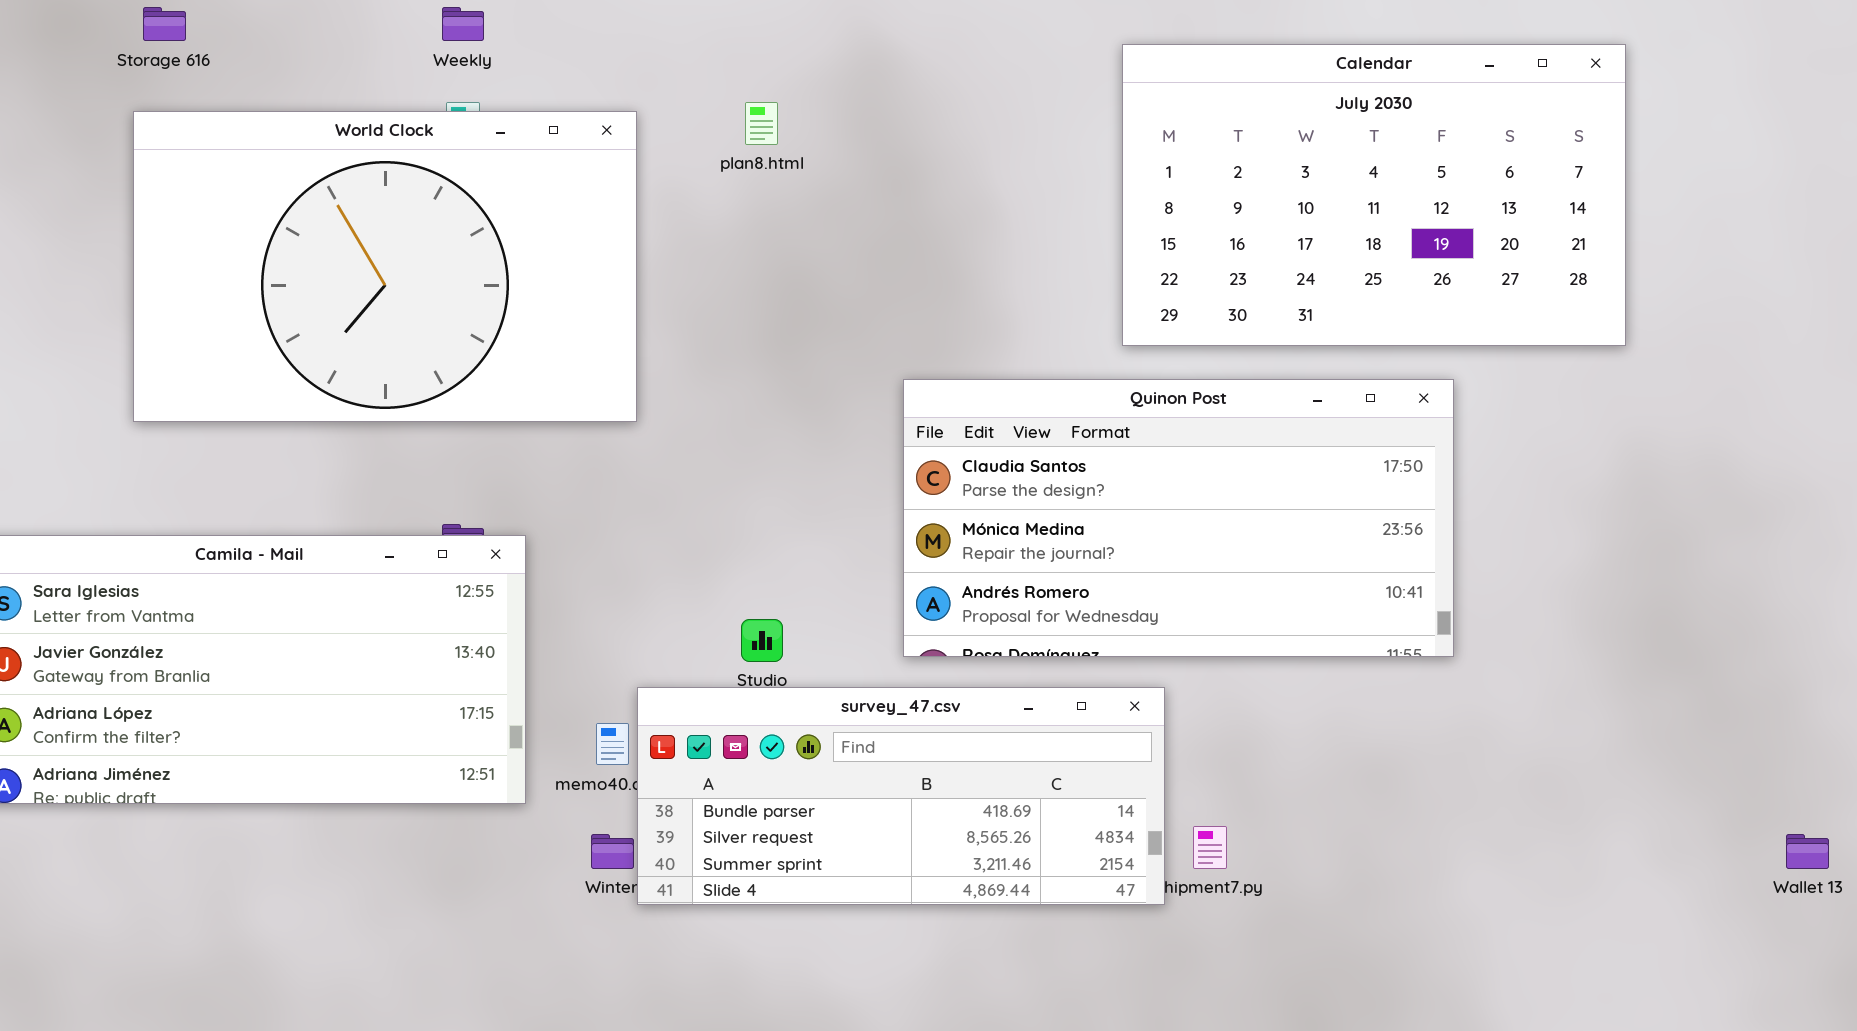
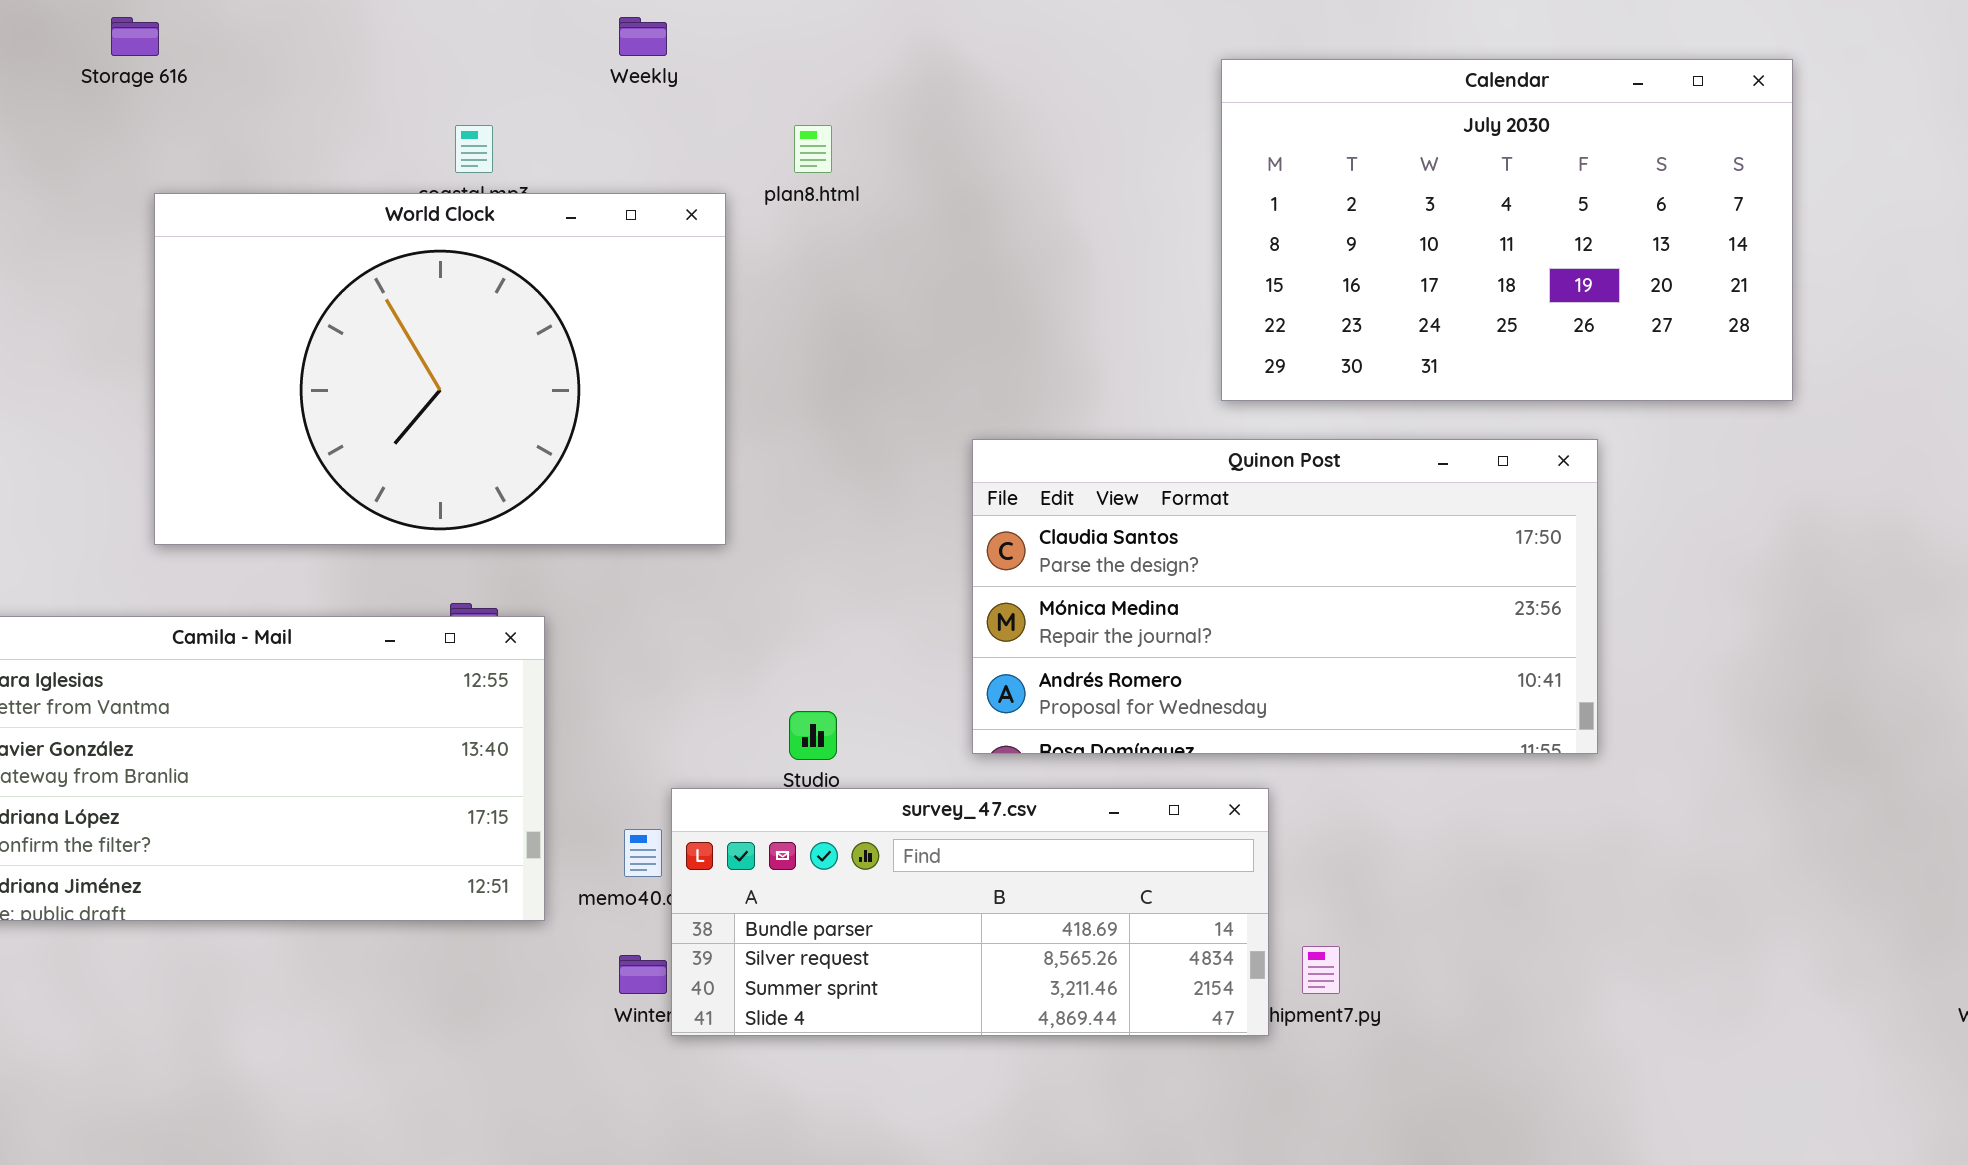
Weekly: [442,7,484,41] -> [619,17,667,56], moved
World Clock: [133,111,637,422] -> [154,193,726,545], moved

